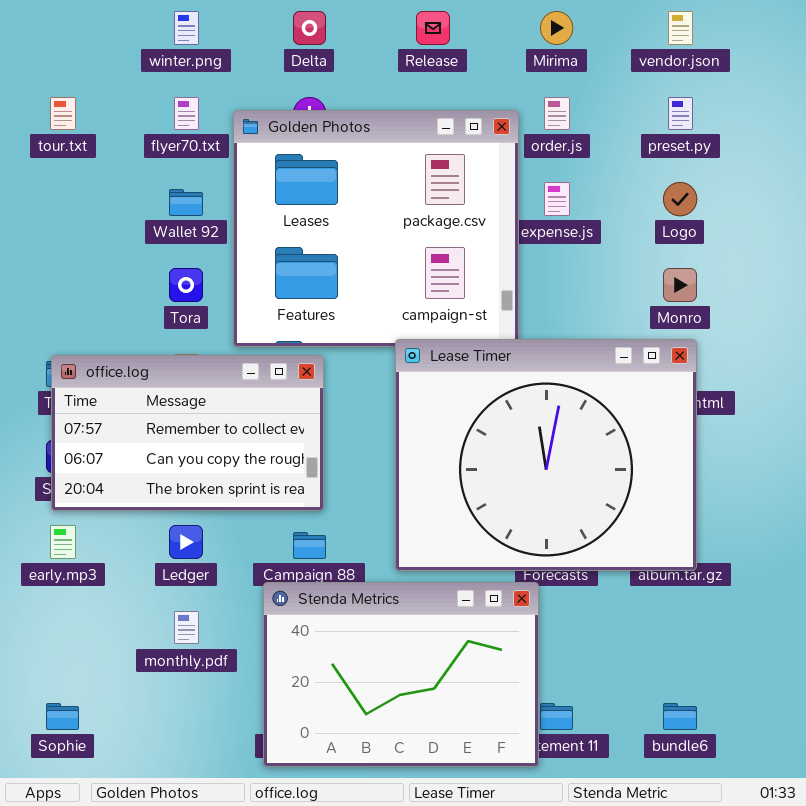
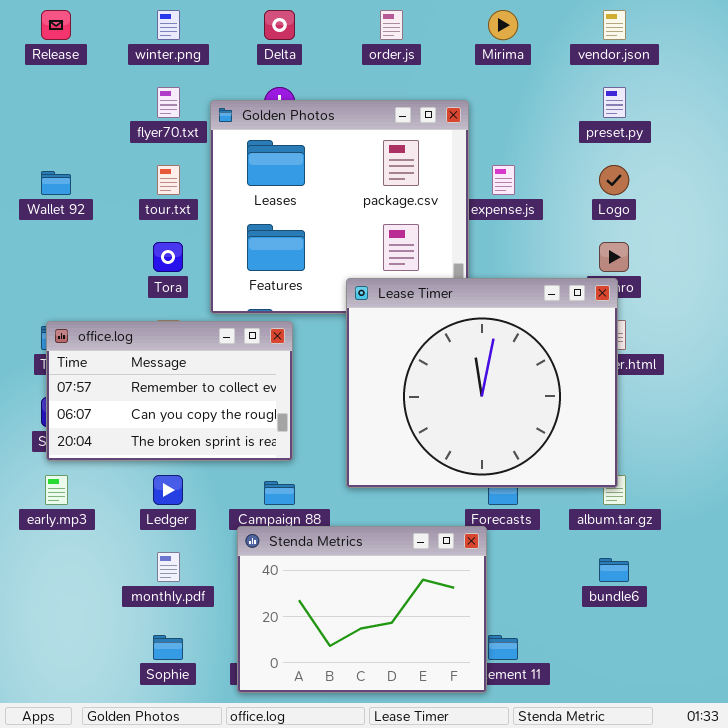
Release: [416,11,450,45] -> [41,10,71,40], moved
tour.txt: [50,97,76,130] -> [157,165,180,195], moved
order.js: [544,97,570,130] -> [380,10,403,40], moved
Wallet 92: [169,189,203,216] -> [41,171,71,195], moved
Lease Timer: [395,339,697,571] -> [346,278,618,488], moved
Sophie: [46,703,79,730] -> [153,635,183,660], moved
bundle6: [663,703,697,730] -> [599,558,629,582], moved

